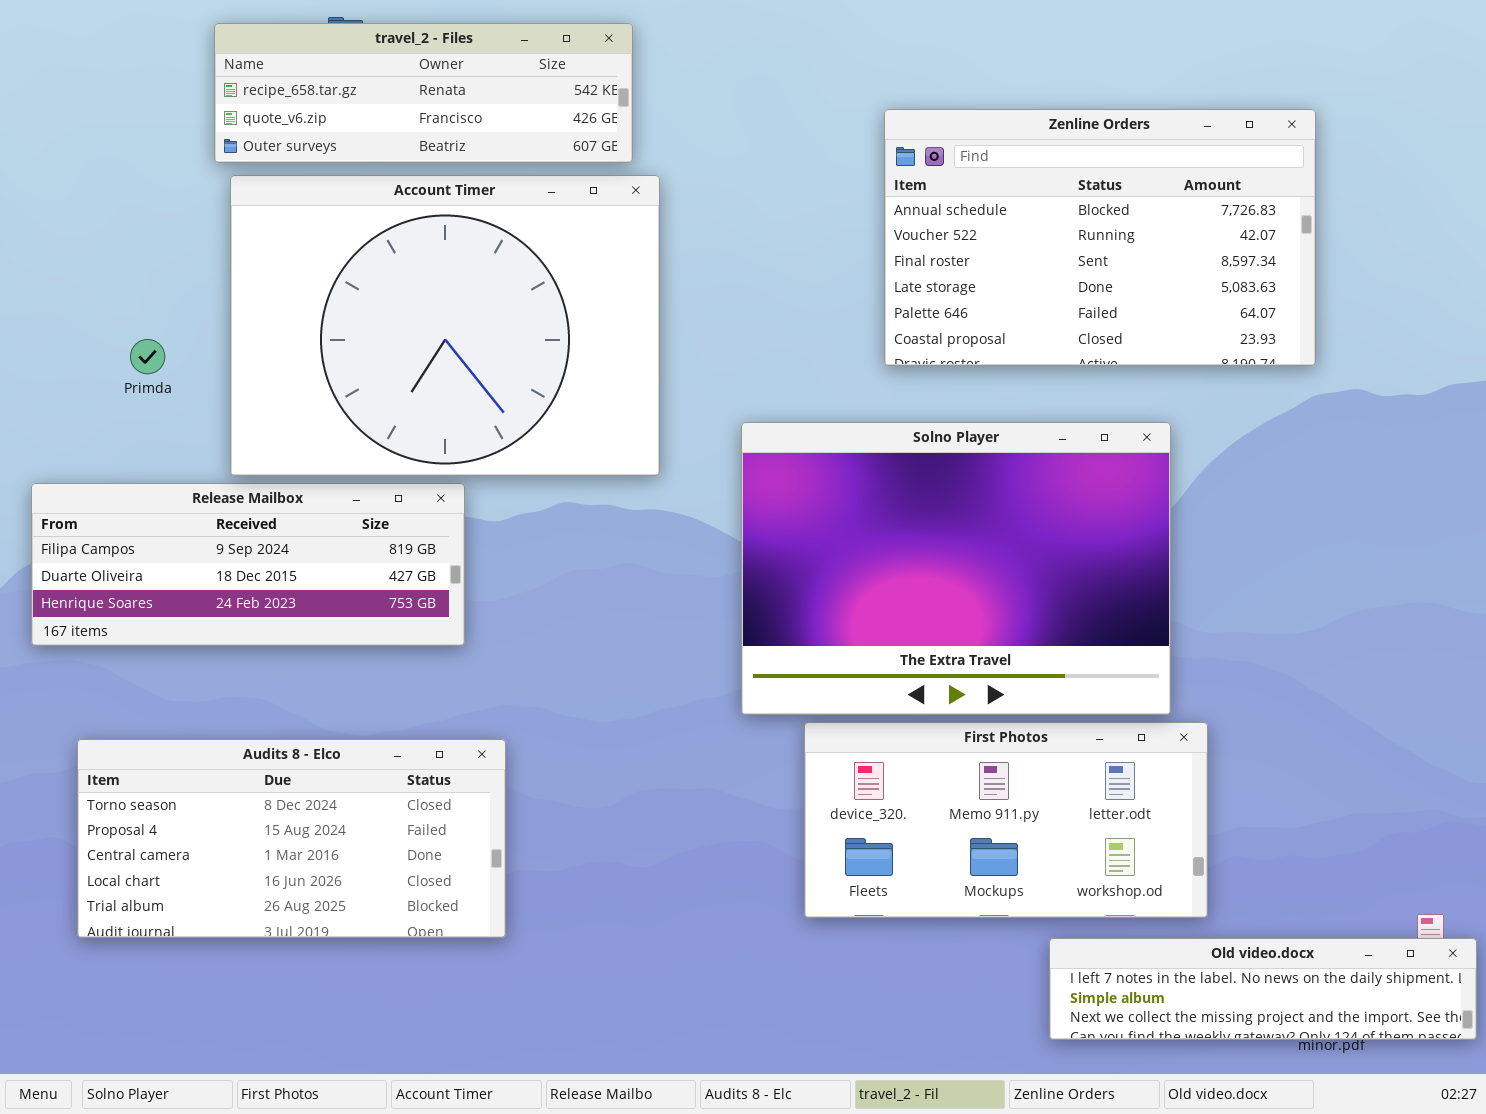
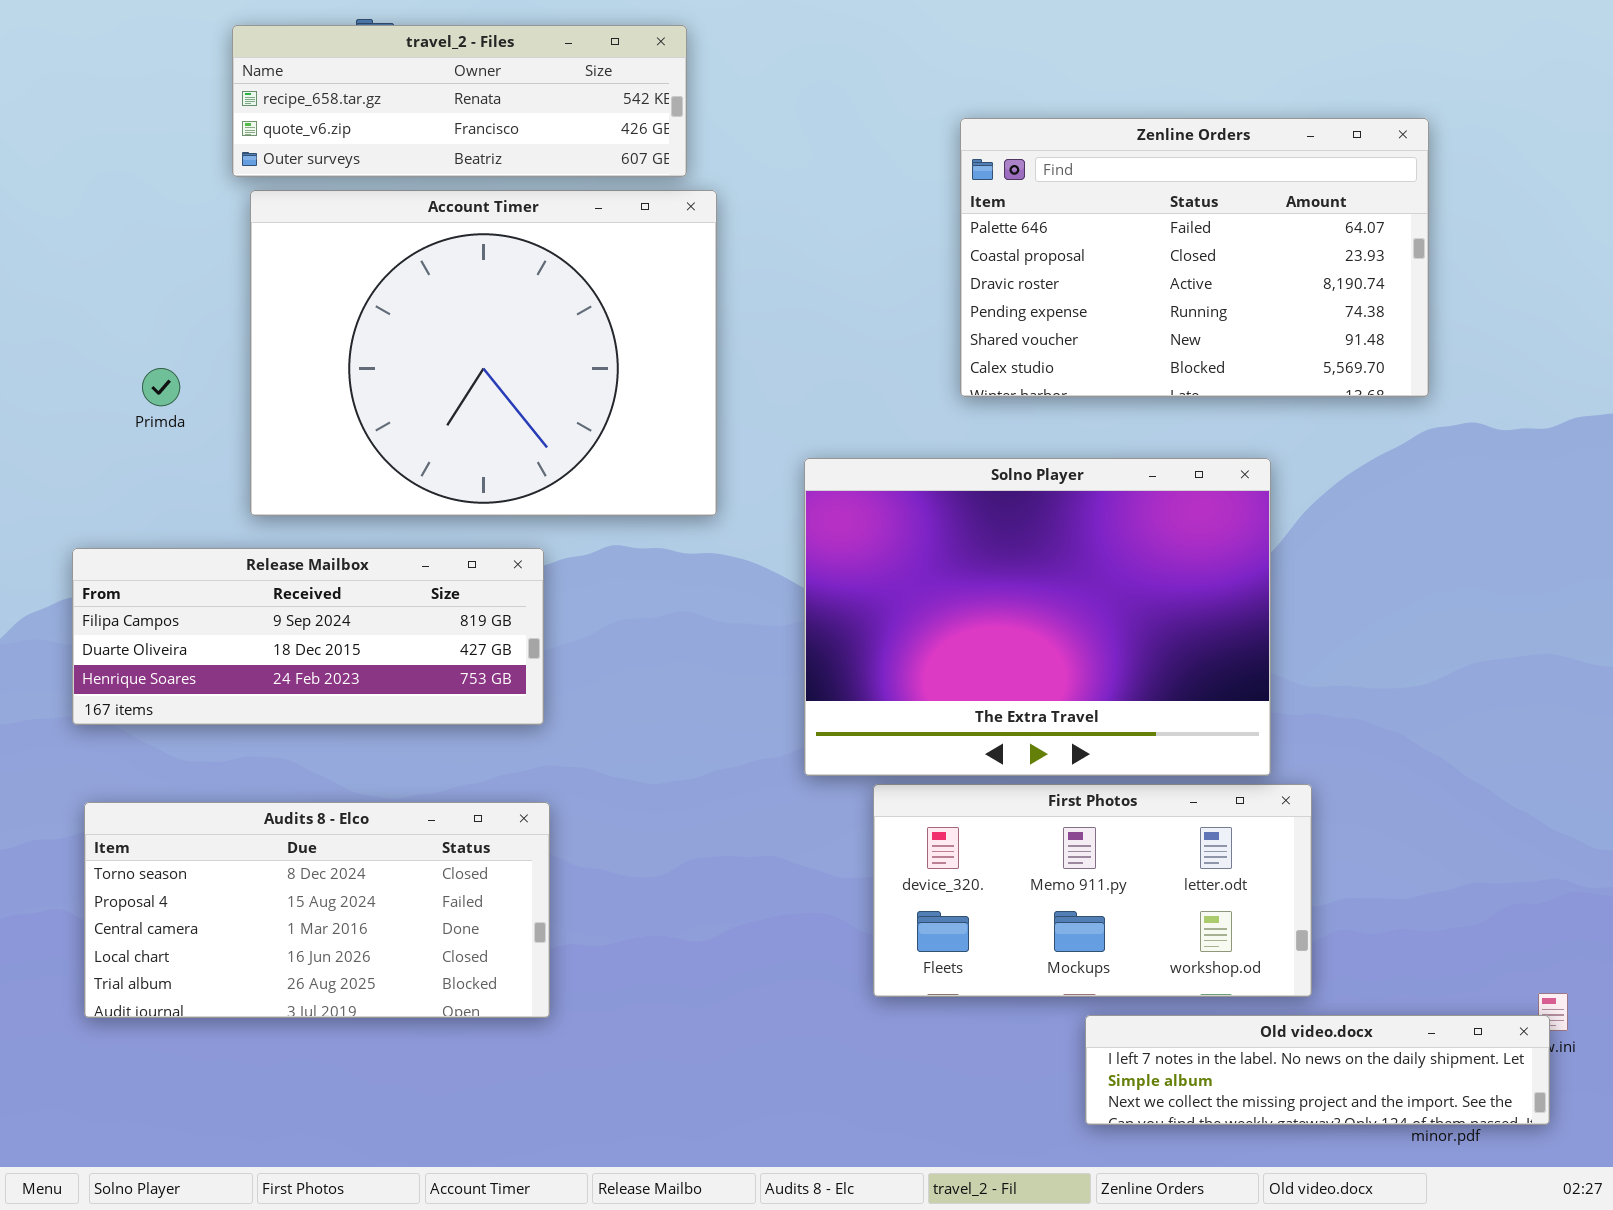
Zenline Orders: [884,109,1316,366] -> [960,118,1429,397], scrolled down 4 rows
Release Mailbox: [31,483,465,646] -> [72,548,544,725], moved
Old video.docx: [1049,938,1477,1040] -> [1085,1015,1550,1125], moved

